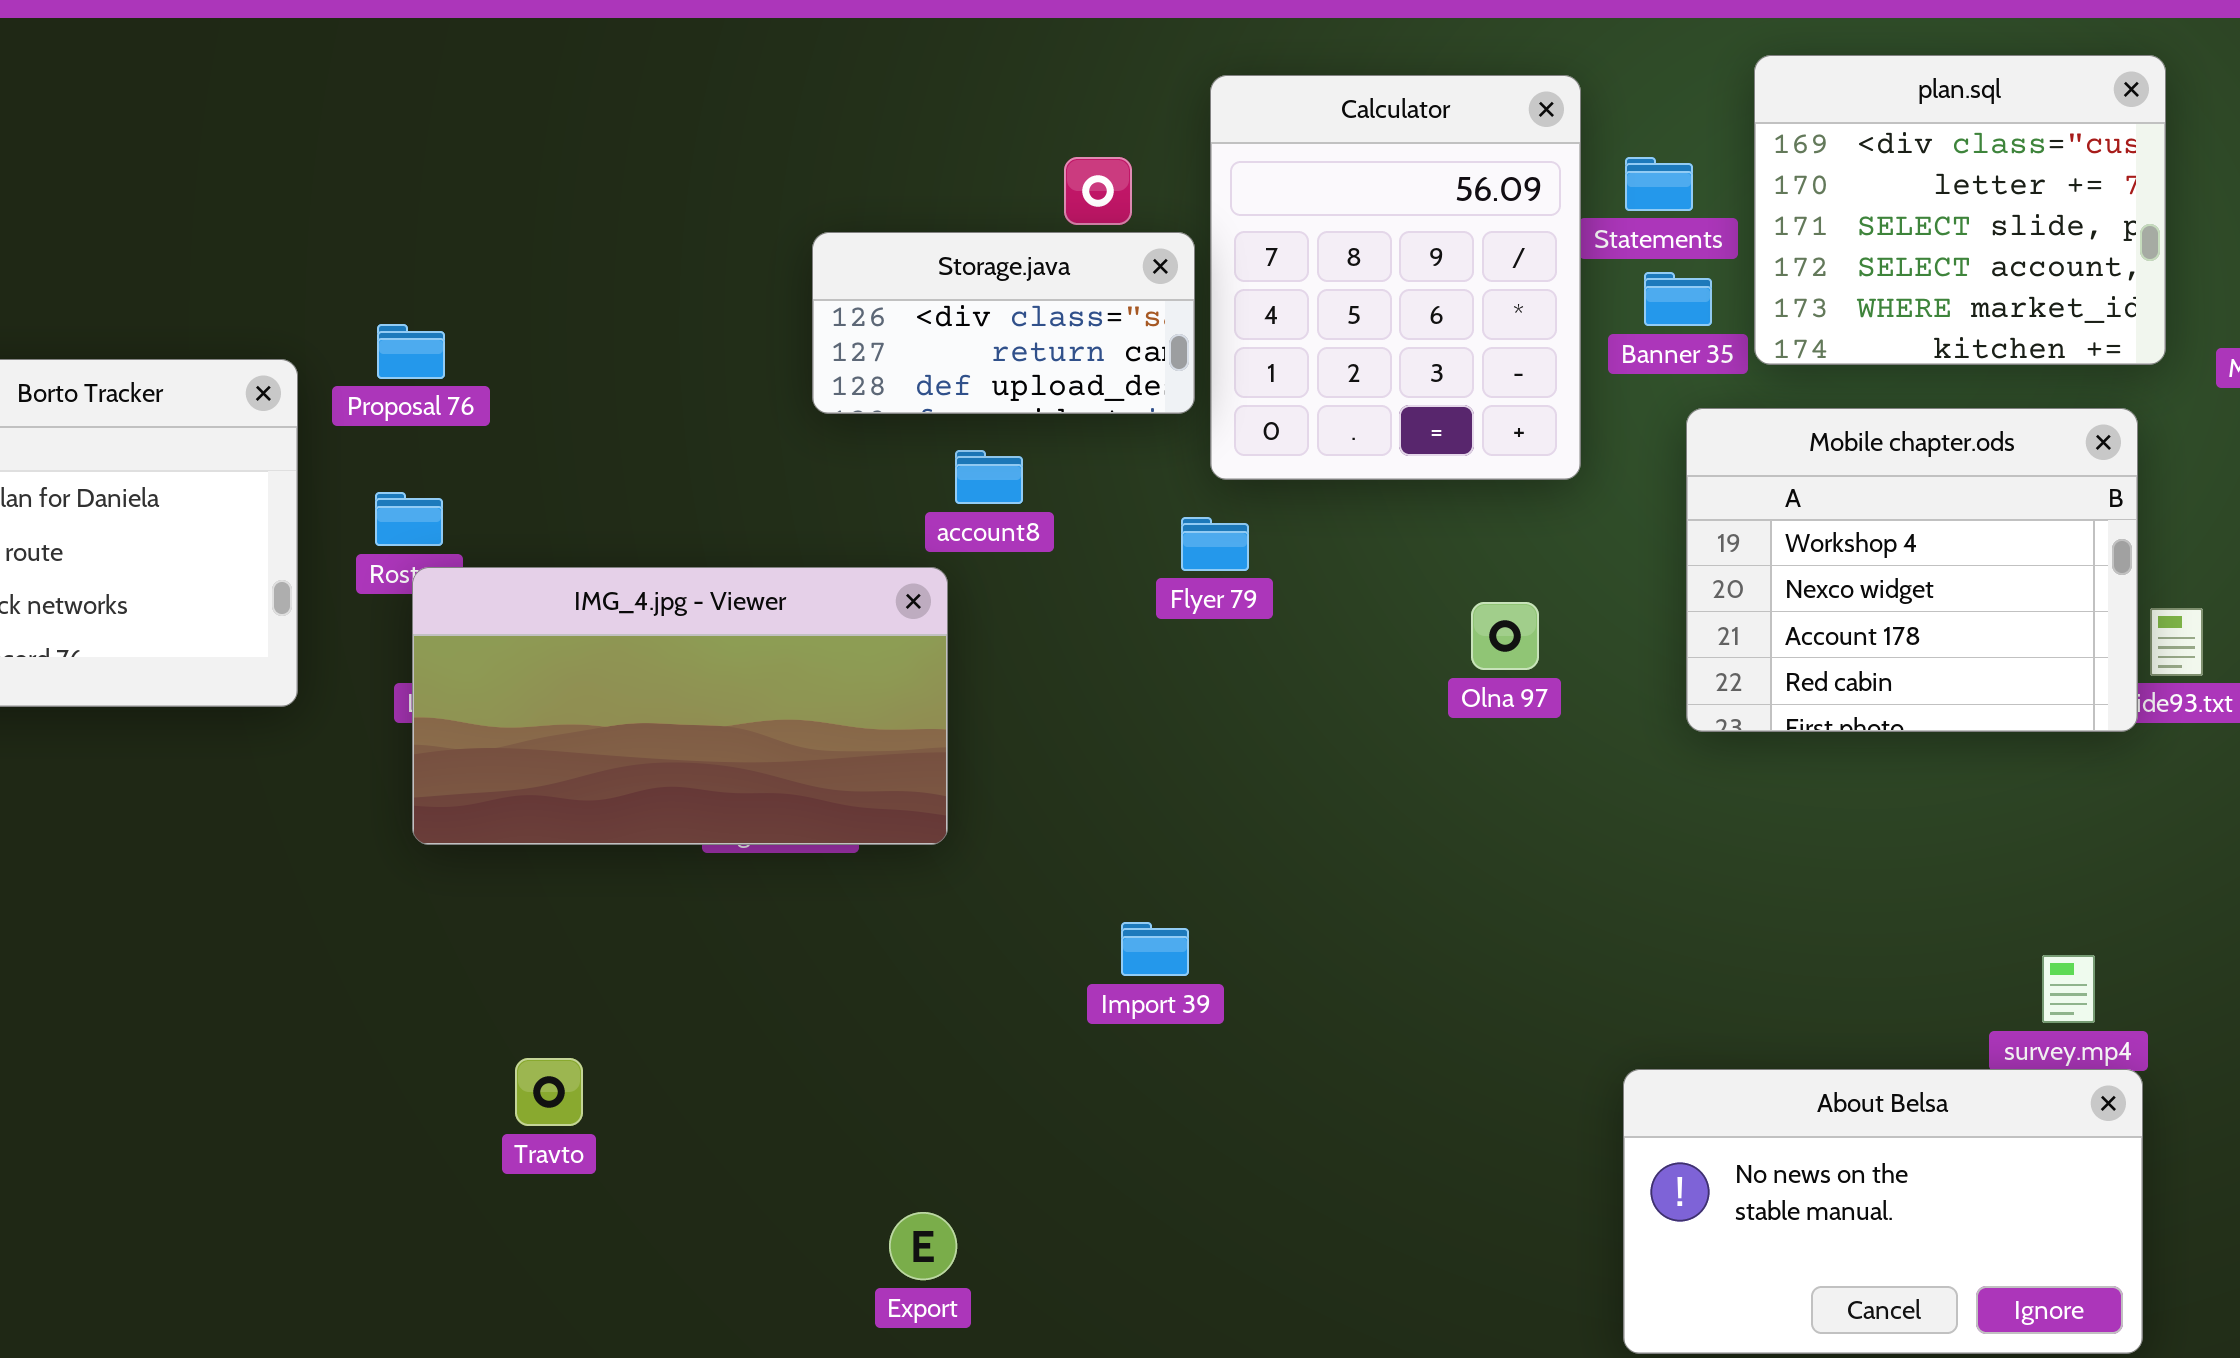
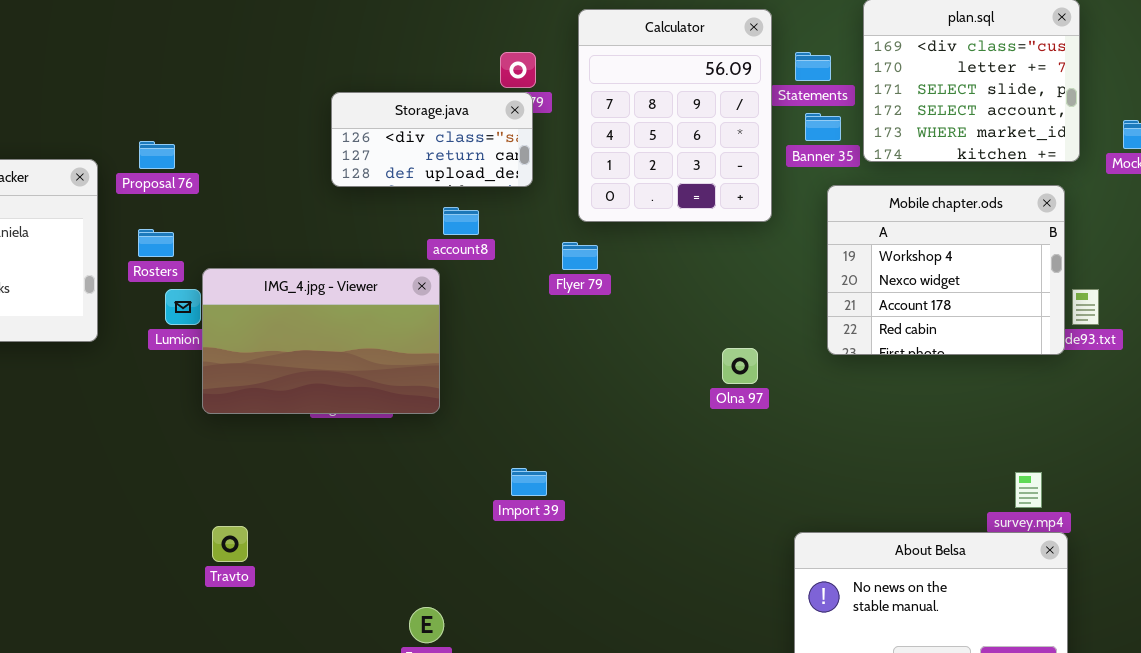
Storage.java: [812,232,1195,414] -> [331,92,533,187], moved
IMG_4.jpg - Viewer: [412,567,948,845] -> [202,268,440,414], resized
Olna 97: [1471,602,1539,670] -> [722,348,758,384], moved
Import 39: [1121,922,1189,976] -> [511,468,547,496], moved

